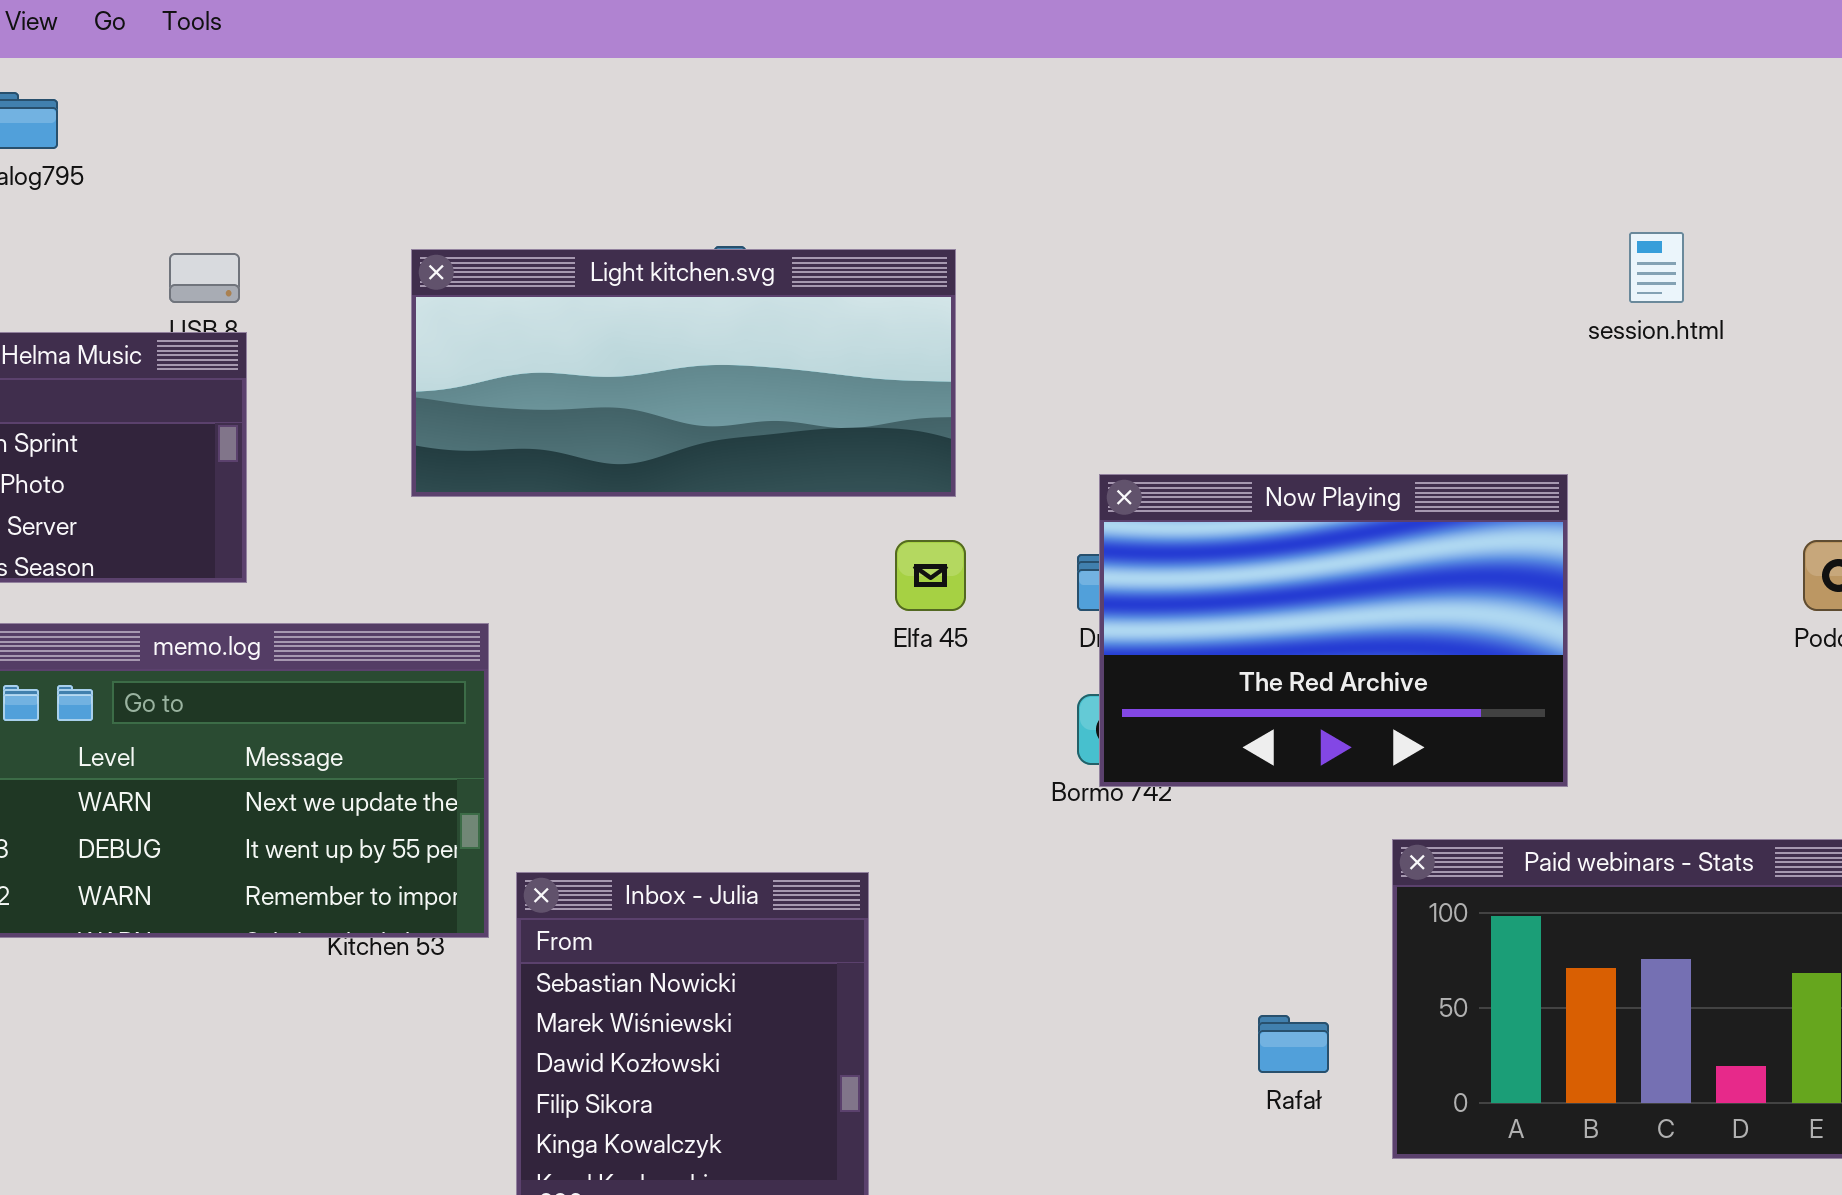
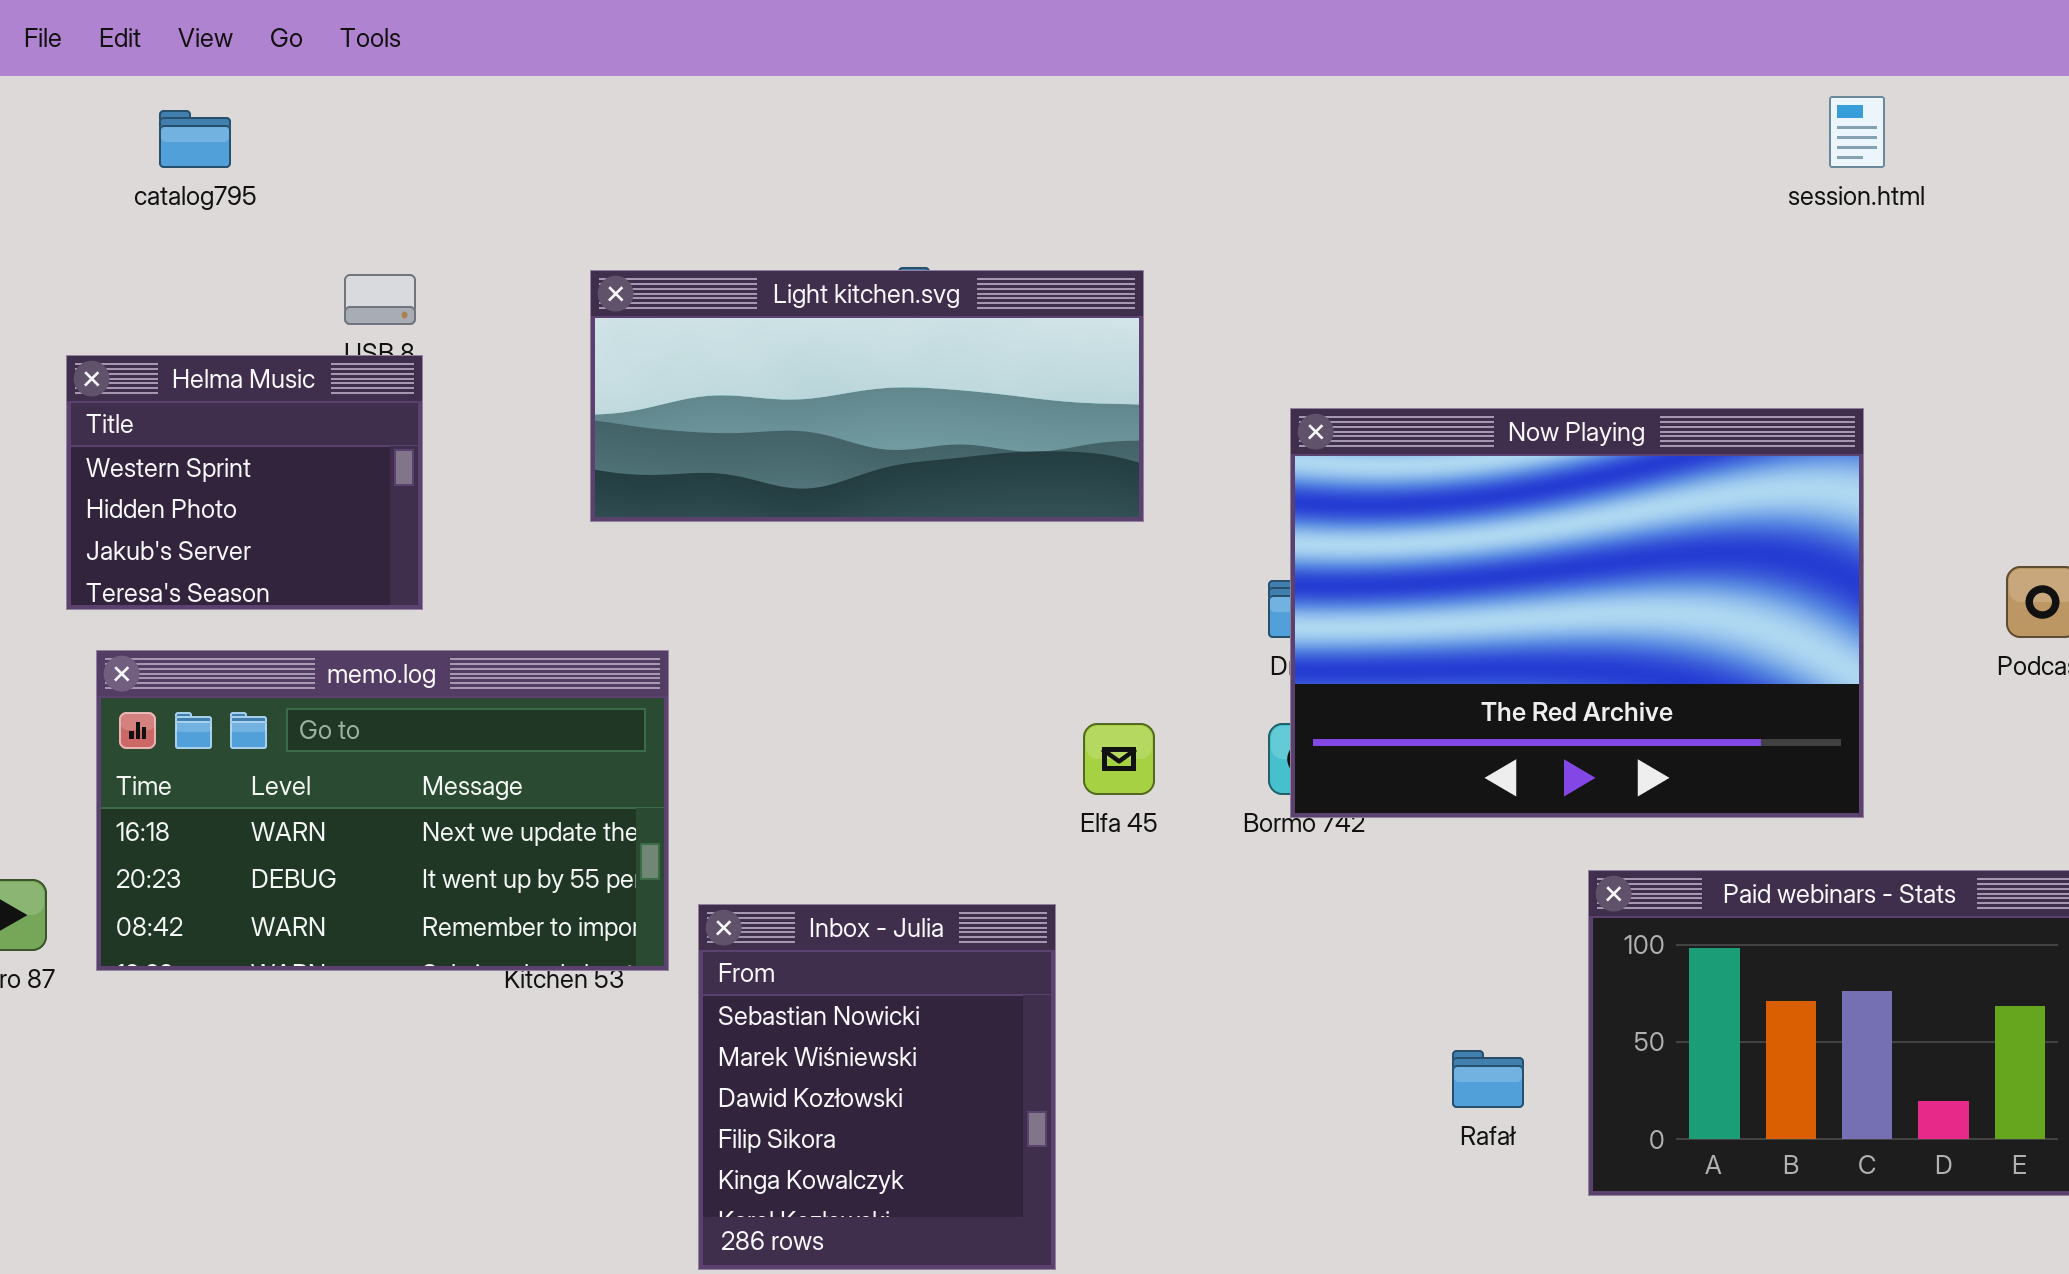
session.html: [1629,232,1684,303] -> [1829,96,1885,168], moved
Now Playing: [1099,474,1568,787] -> [1290,408,1864,818], resized
Elfa 45: [895,540,966,611] -> [1083,723,1155,795], moved

